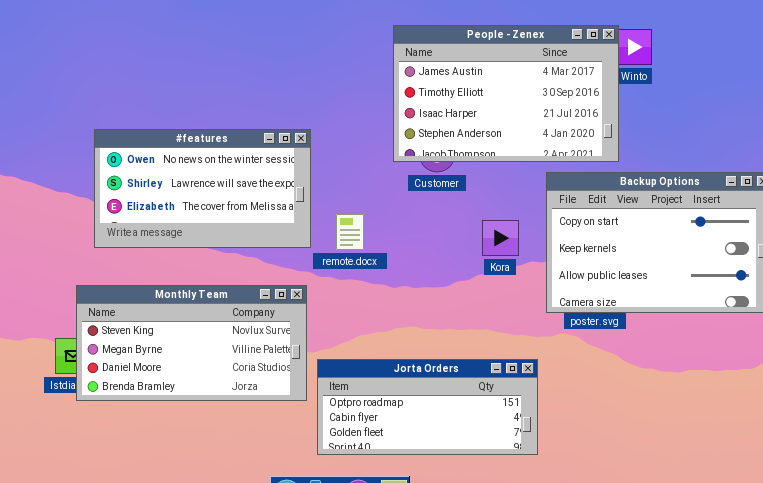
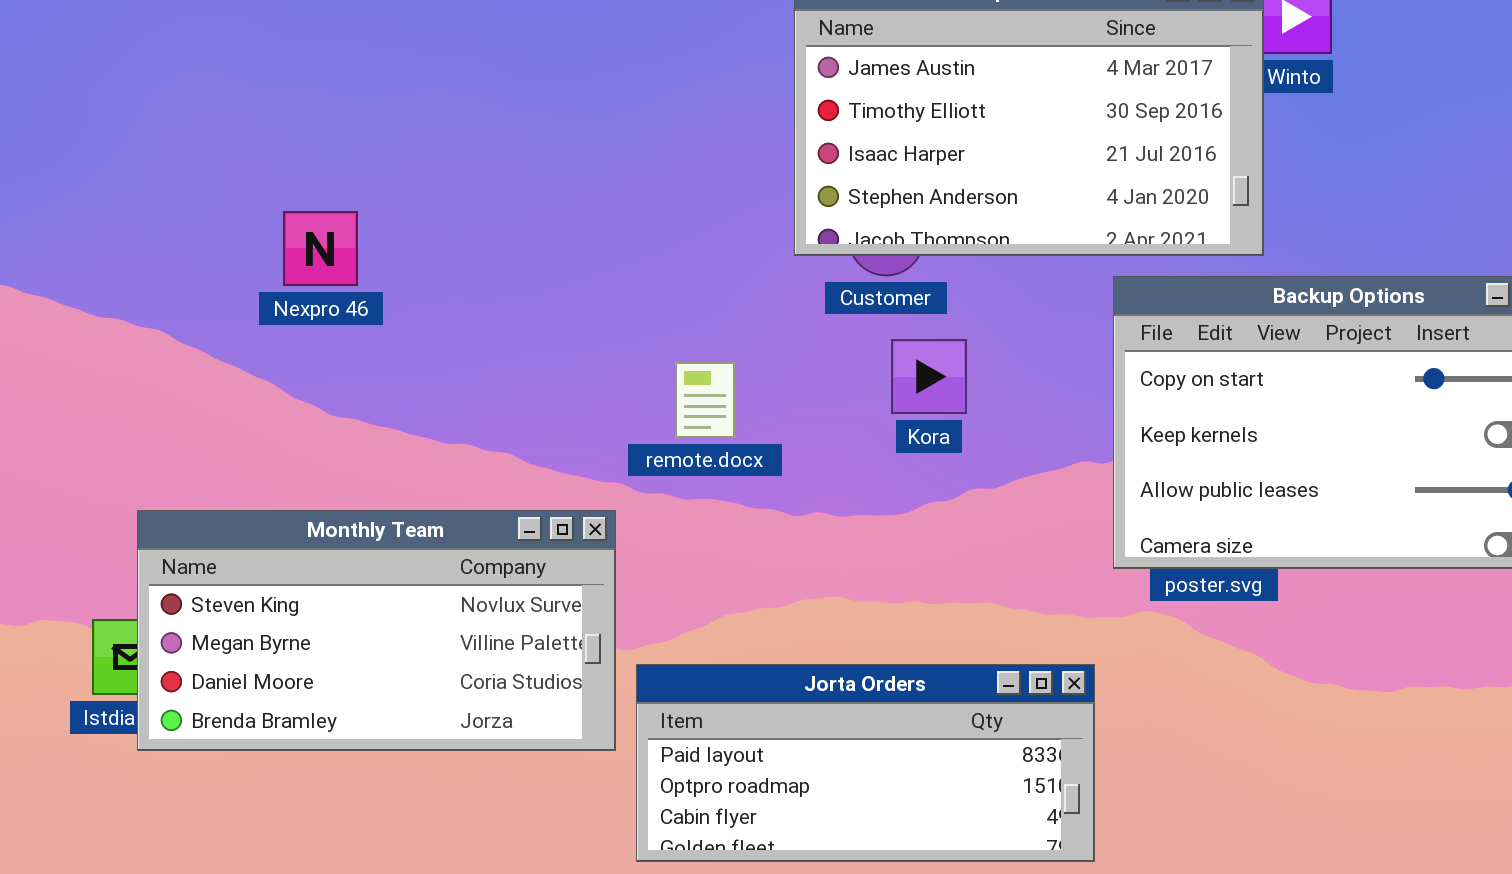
#features: [94,129,311,248] -> none, closed
Kora: [482,220,519,256] -> [891,339,967,414], moved
Jorta Orders: [317,359,538,455] -> [636,664,1095,862], scrolled up 1 row

